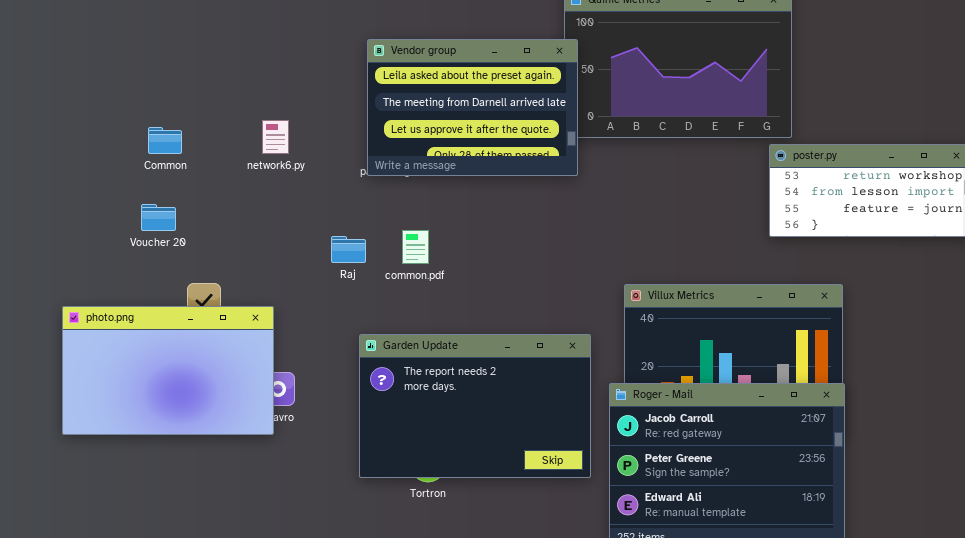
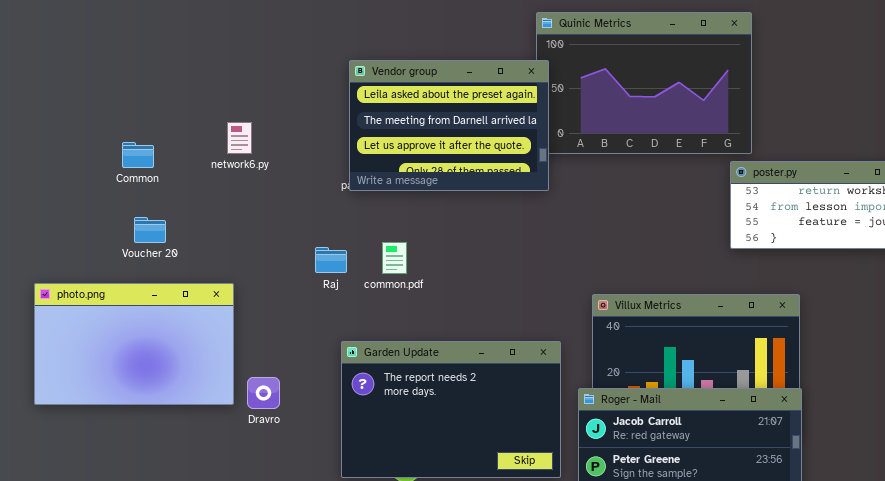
network6.py: [262,120,289,154] -> [227,122,252,154], moved
Common: [148,127,182,154] -> [122,142,154,168], moved
photo.png: [62,306,274,435] -> [34,283,234,405], moved

